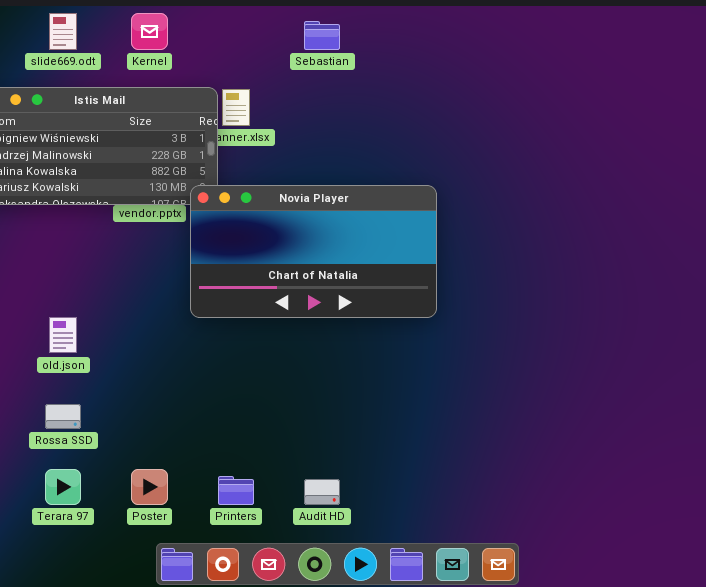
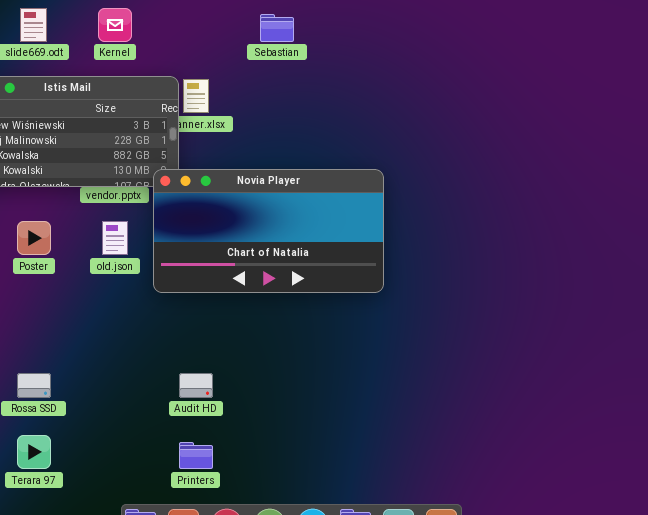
old.json: [49,317,77,353] -> [102,221,128,255], moved
Poster: [131,469,168,505] -> [17,221,51,255], moved
Audit HD: [304,479,340,505] -> [179,373,213,398], moved

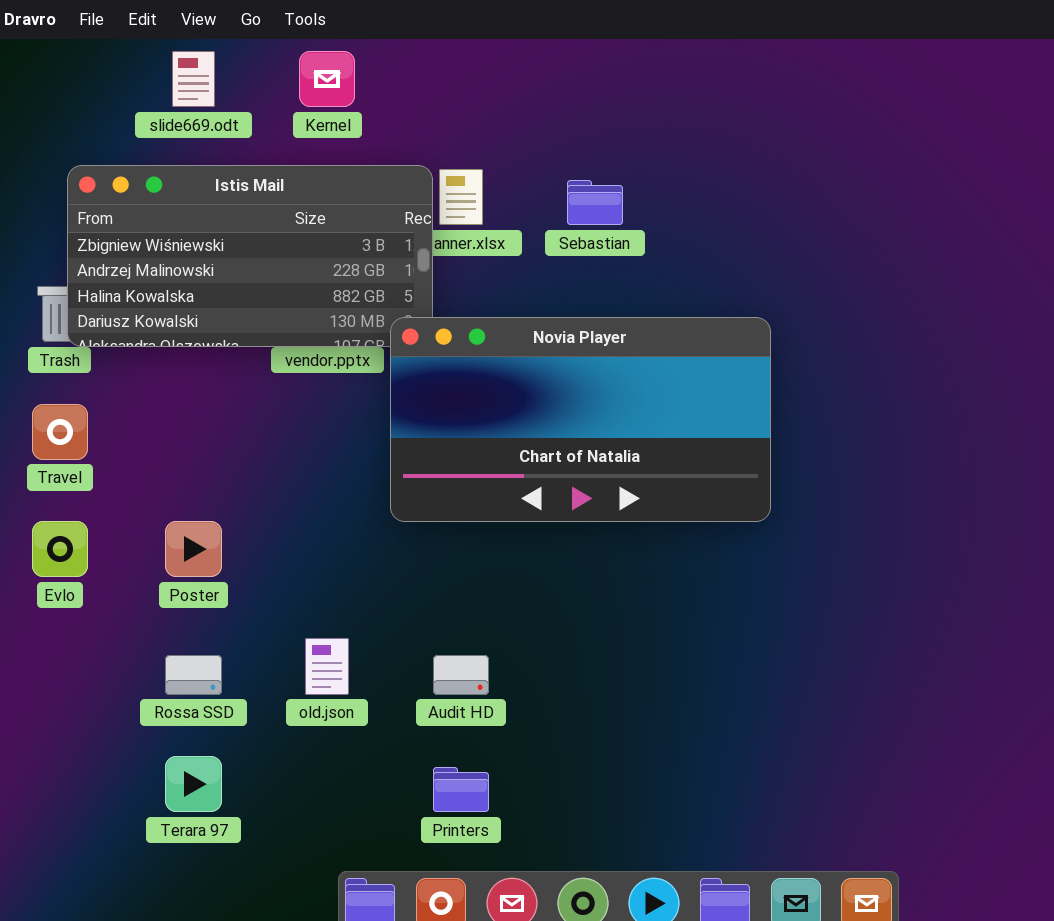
Sebastian: [260,14,294,42] -> [567,180,623,225], moved
Poster: [17,221,51,255] -> [165,521,222,577], moved
old.json: [102,221,128,255] -> [305,638,349,695], moved

